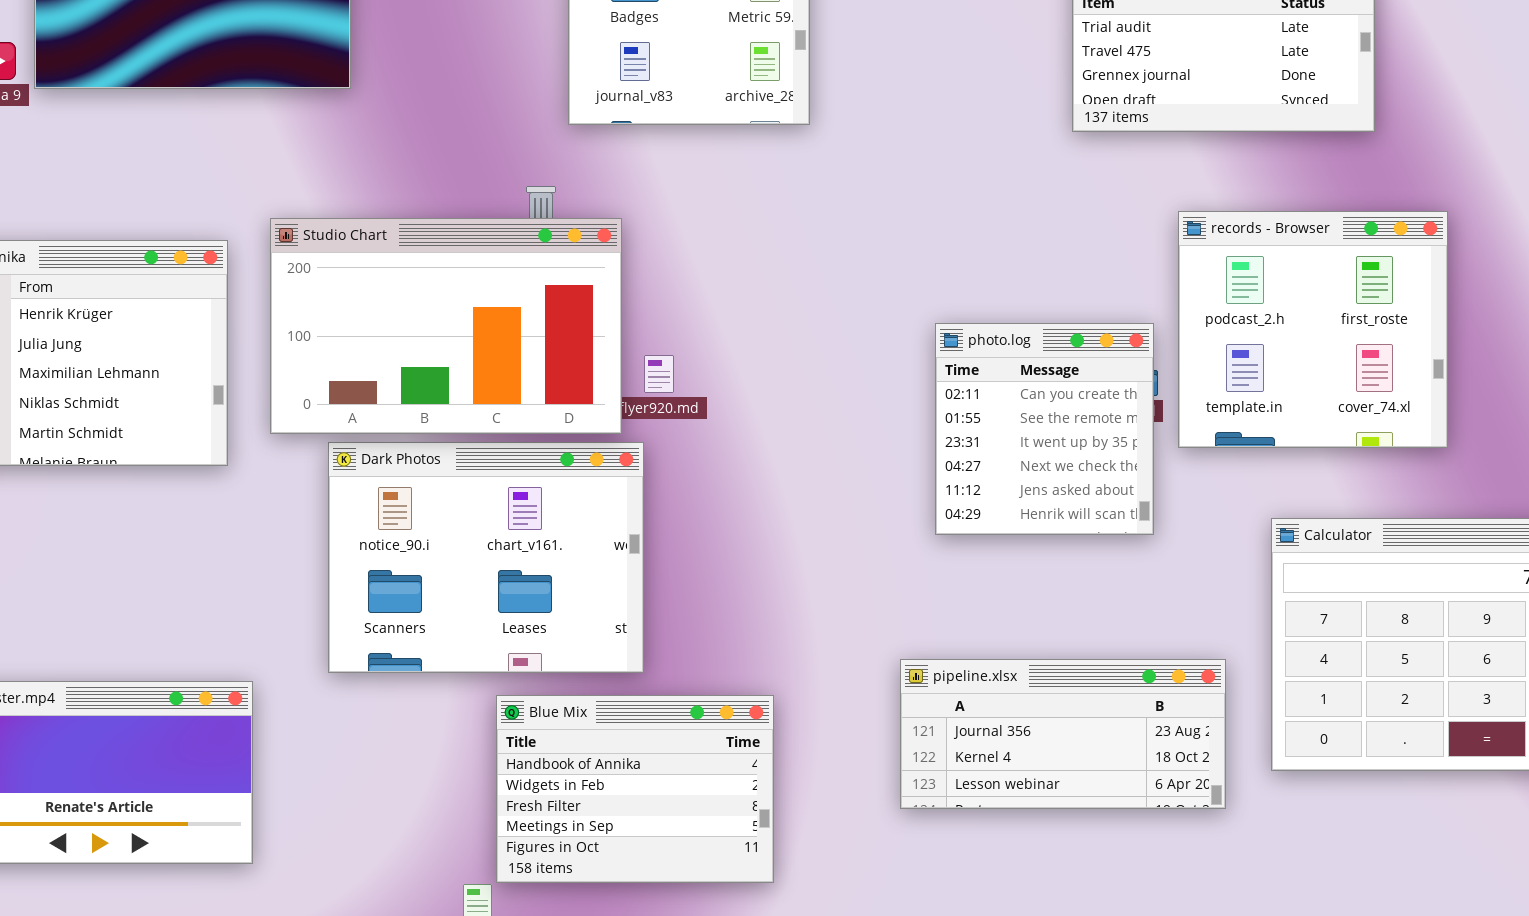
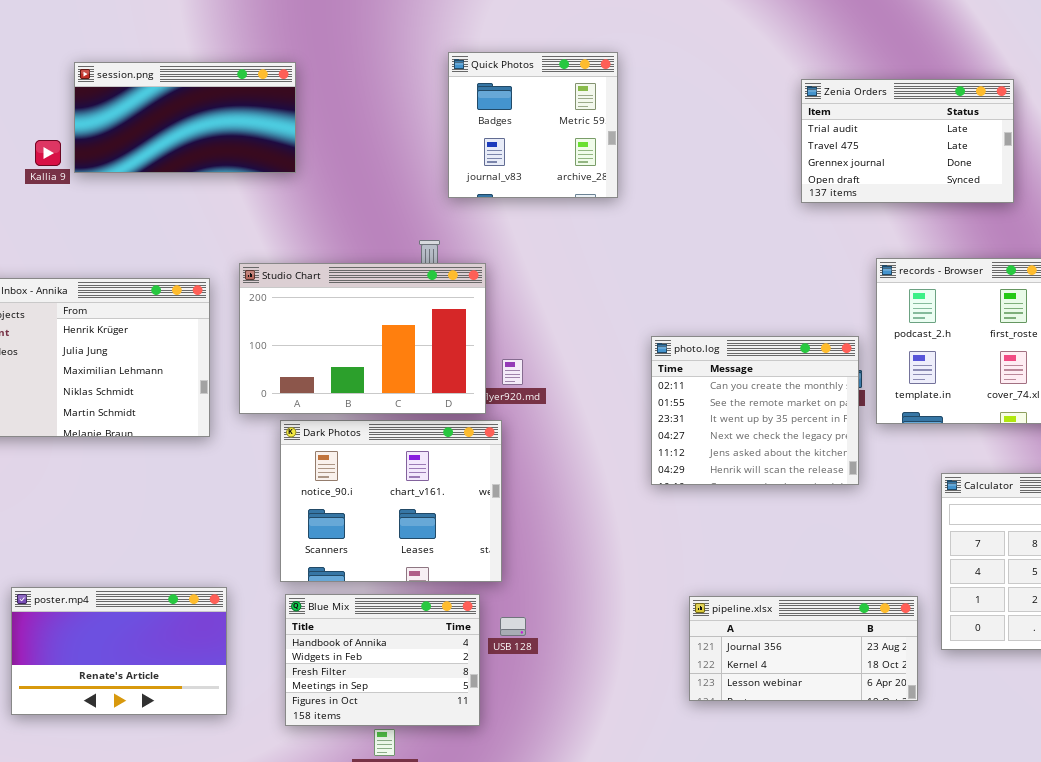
photo.log: [935,323,1154,535] -> [651,336,859,485], resized
pipeline.xlsx: [900,659,1226,809] -> [689,596,918,701], moved
Blue Mix: [496,695,774,883] -> [285,594,480,726], moved

